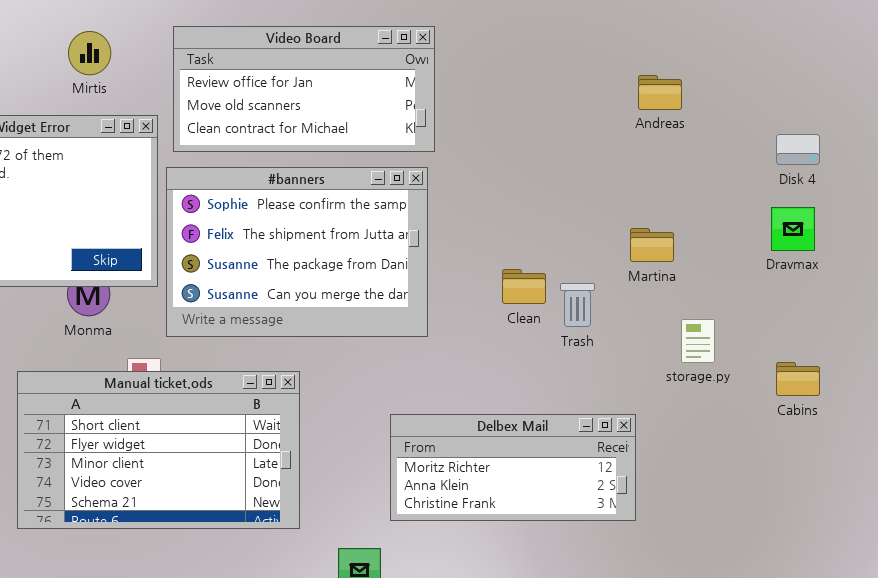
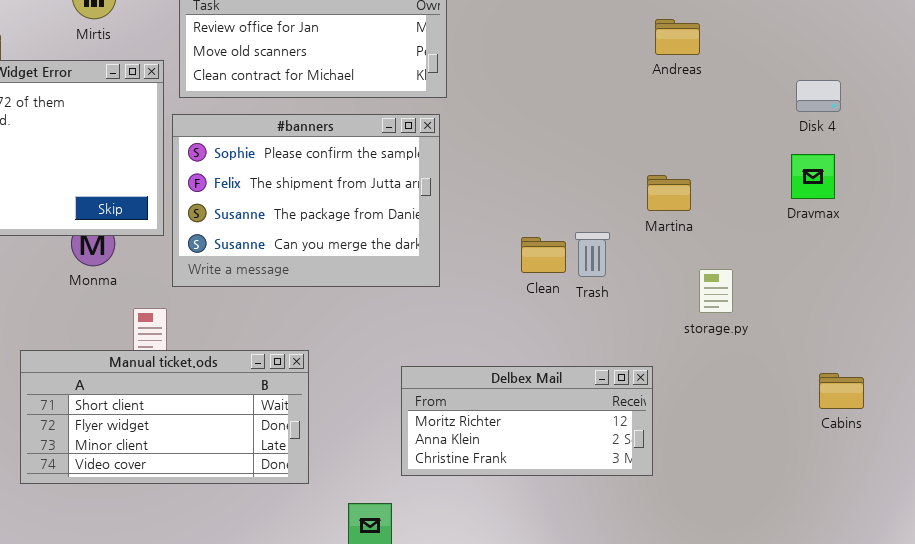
Clean: [502,269,546,304] -> [521,237,566,273], moved
Cabins: [776,362,820,396] -> [819,373,864,409], moved
Manual ticket.ods: [17,371,300,529] -> [20,350,309,484], resized

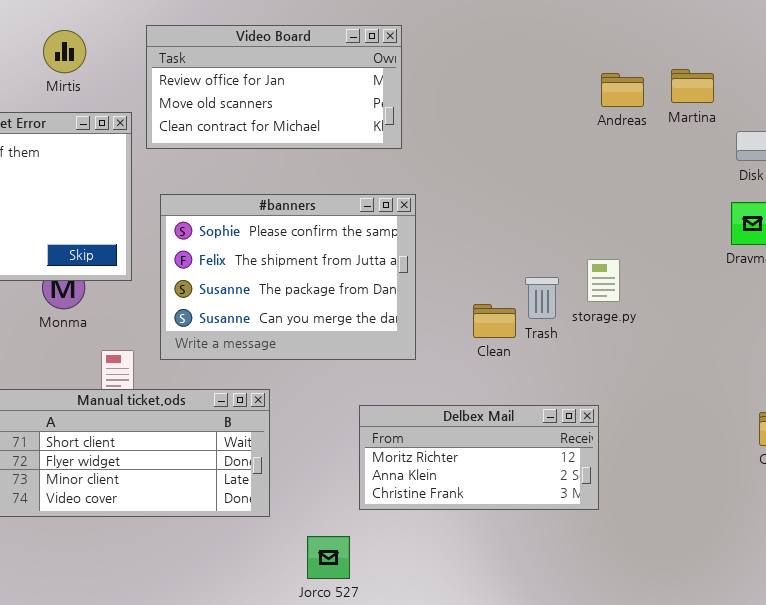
#banners: [172,114,440,287] -> [160,194,416,360], moved
Martina: [647,175,691,211] -> [671,69,714,103], moved
Clean: [521,237,566,273] -> [473,304,516,338], moved
storage.py: [699,269,733,313] -> [587,259,620,302], moved

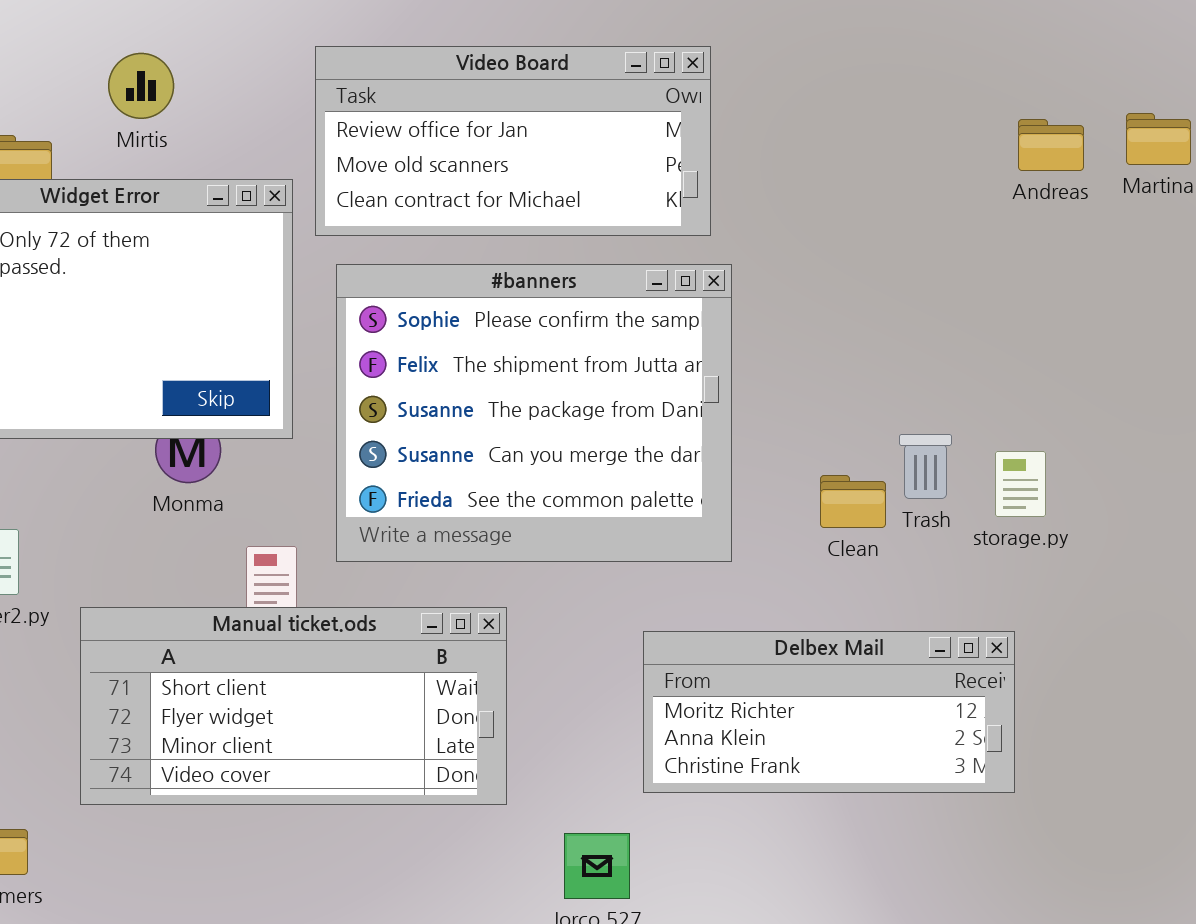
Mirtis: [43,30,86,73] -> [108,53,174,119], moved
#banners: [160,194,416,360] -> [336,264,732,562], resized
storage.py: [587,259,620,302] -> [995,451,1046,517], moved

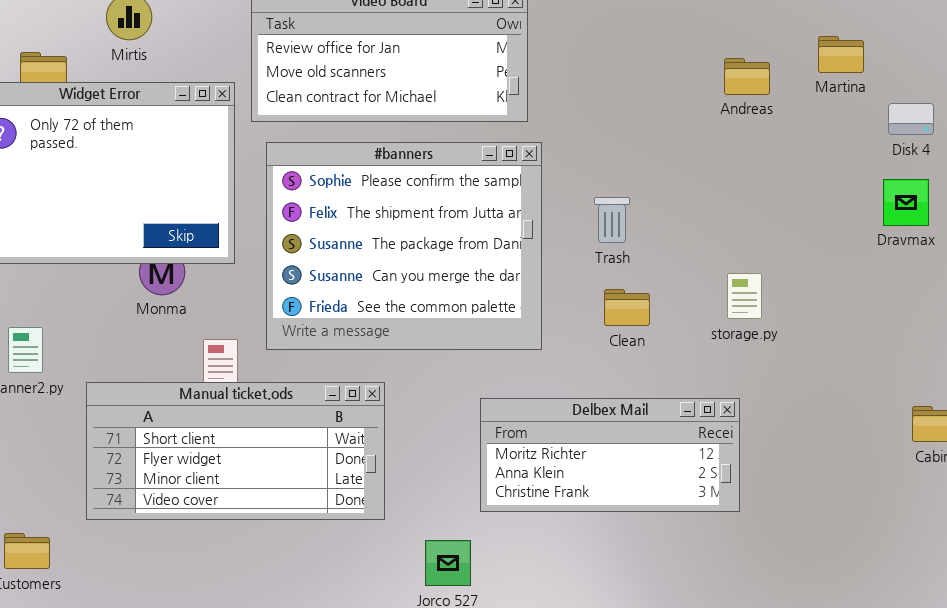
Andreas: [1018,119,1084,171] -> [724,58,770,95], moved
Trash: [899,434,952,499] -> [594,197,630,243], moved

